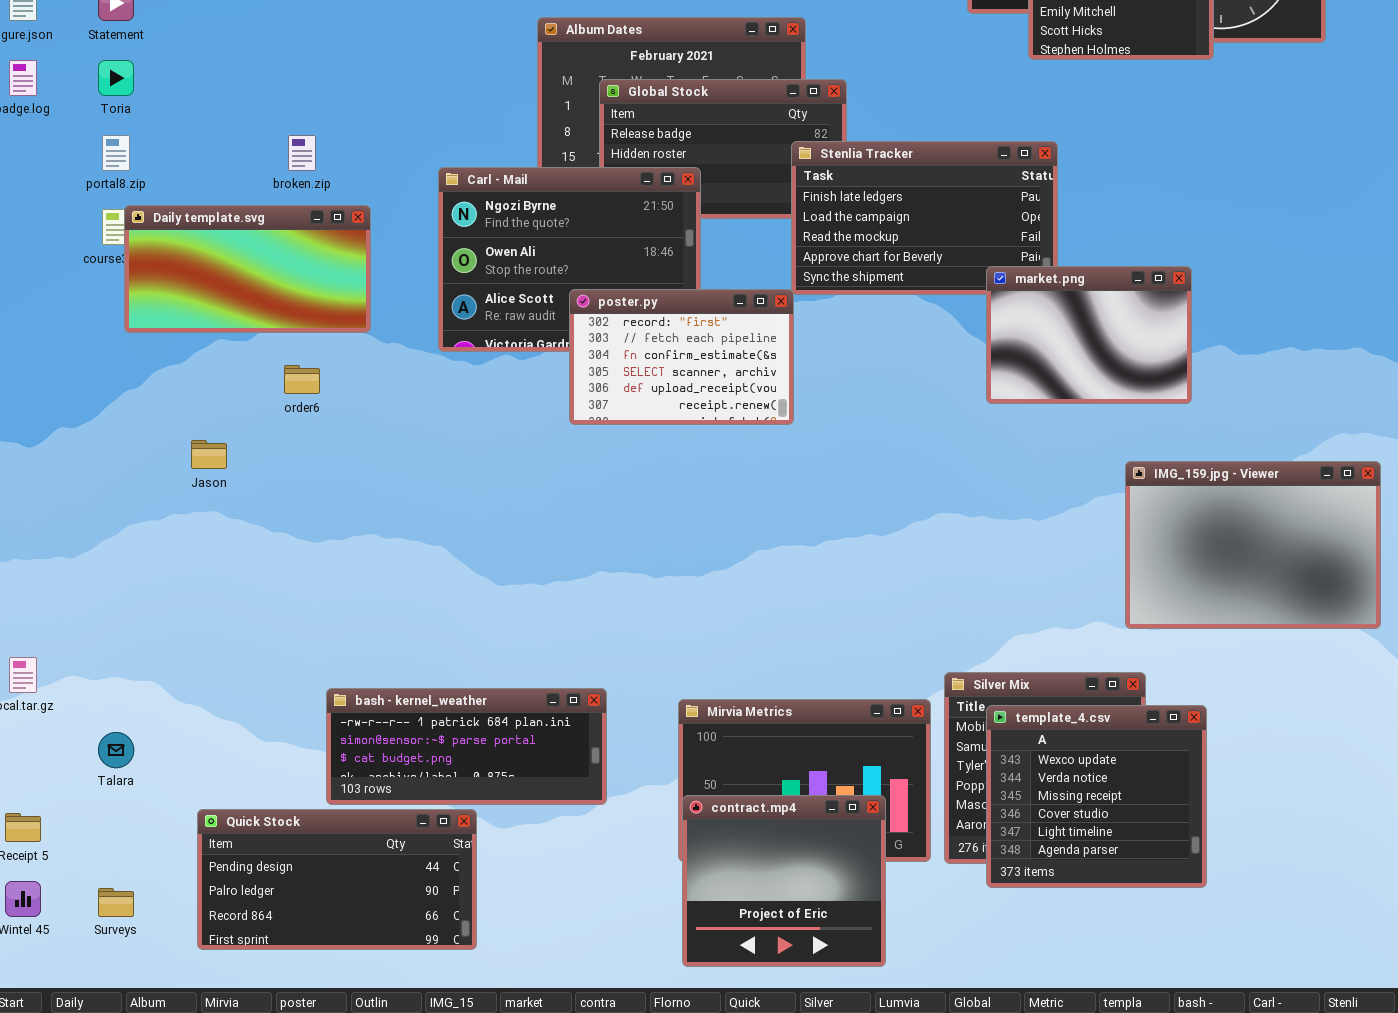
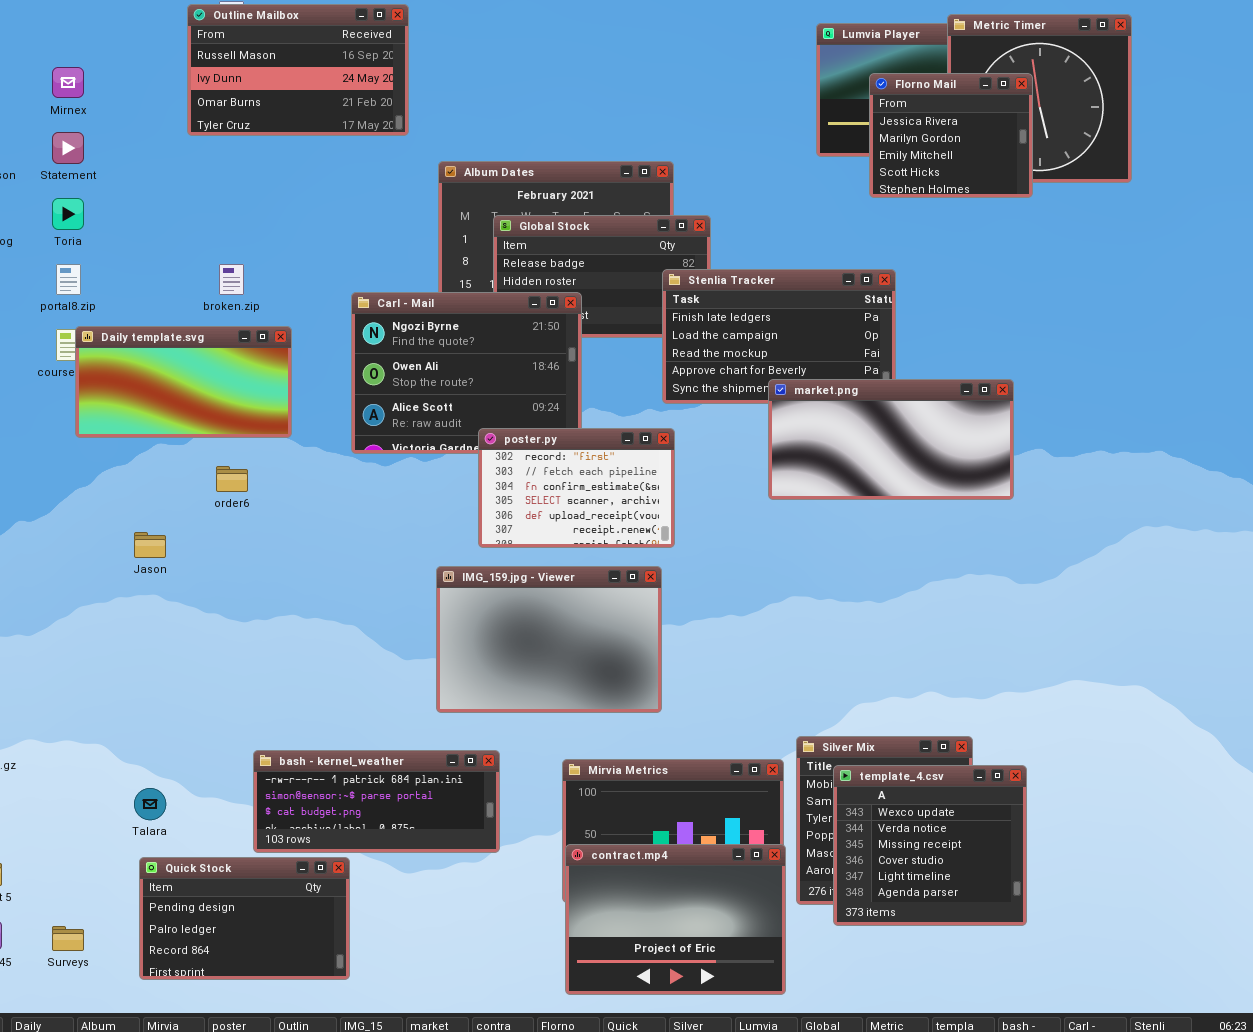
market.png: [986,266,1192,404] -> [768,379,1014,500], resized
poster.py: [569,289,794,425] -> [478,428,675,548], moved
IMG_159.jpg - Viewer: [1125,461,1381,629] -> [436,566,662,713], moved
Talara: [98,732,134,768] -> [134,788,166,820], moved
contract.mp4: [682,795,886,967] -> [565,844,786,995], resized
Quick Stock: [197,809,477,950] -> [139,857,350,980], resized

